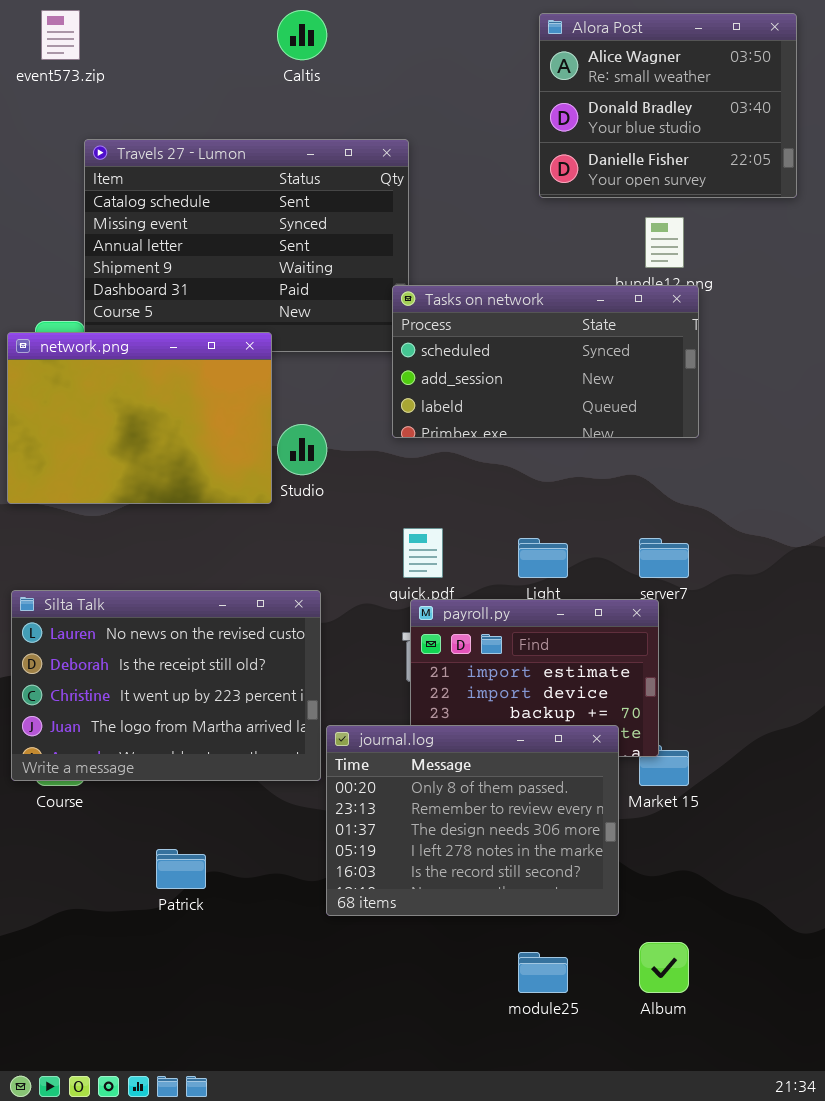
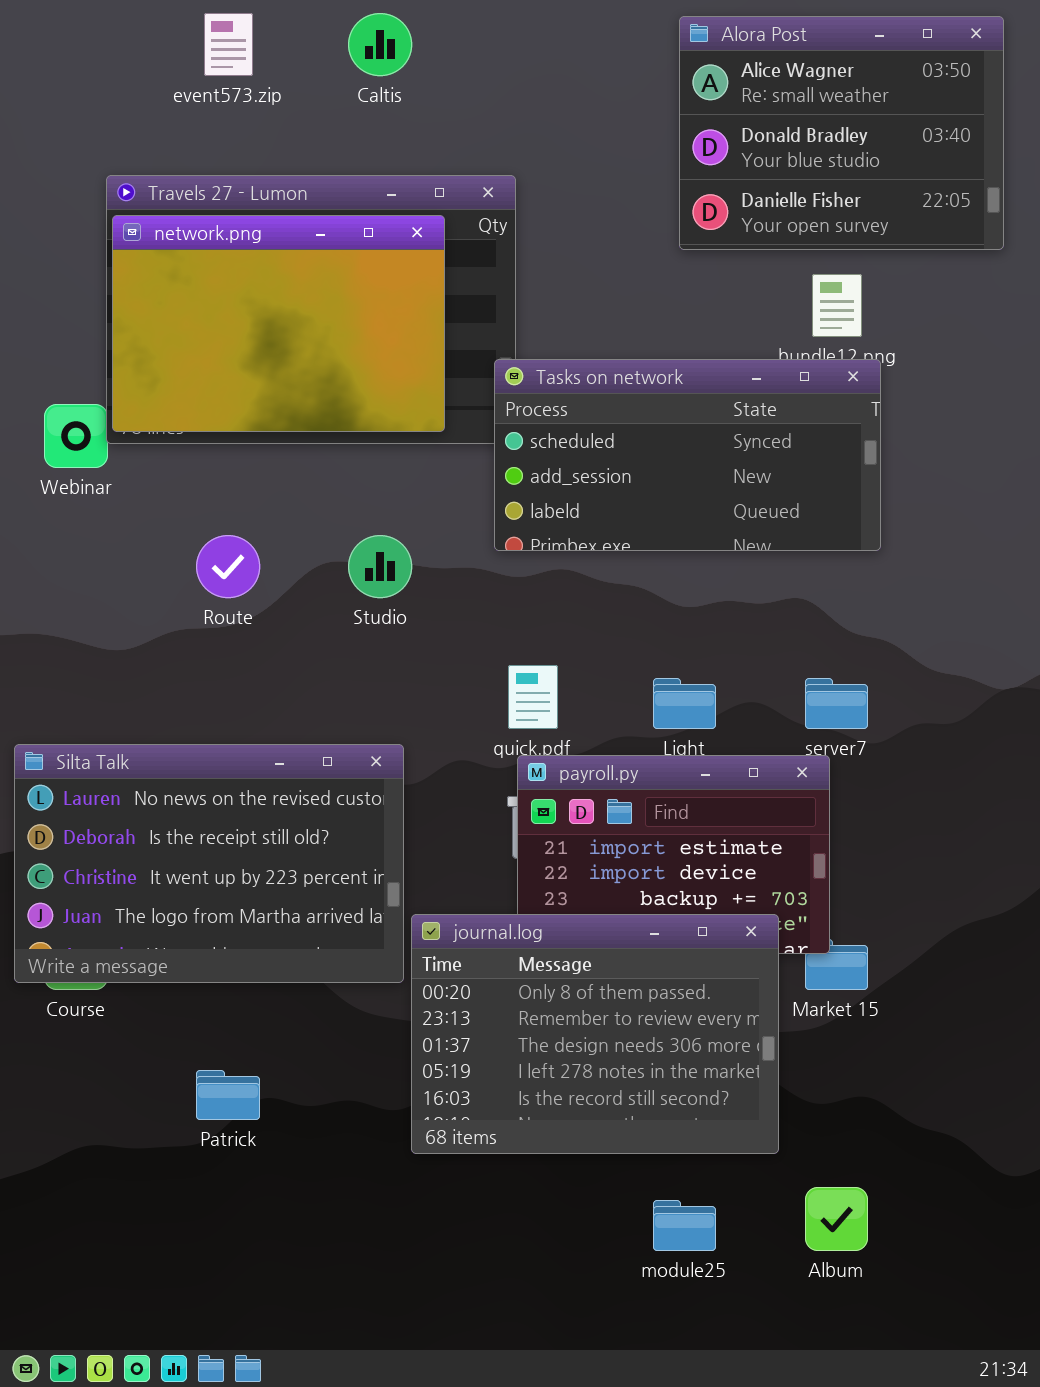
event573.zip: [41,10,80,60] -> [204,13,253,76], moved
network.png: [7,332,272,504] -> [112,215,445,432], moved

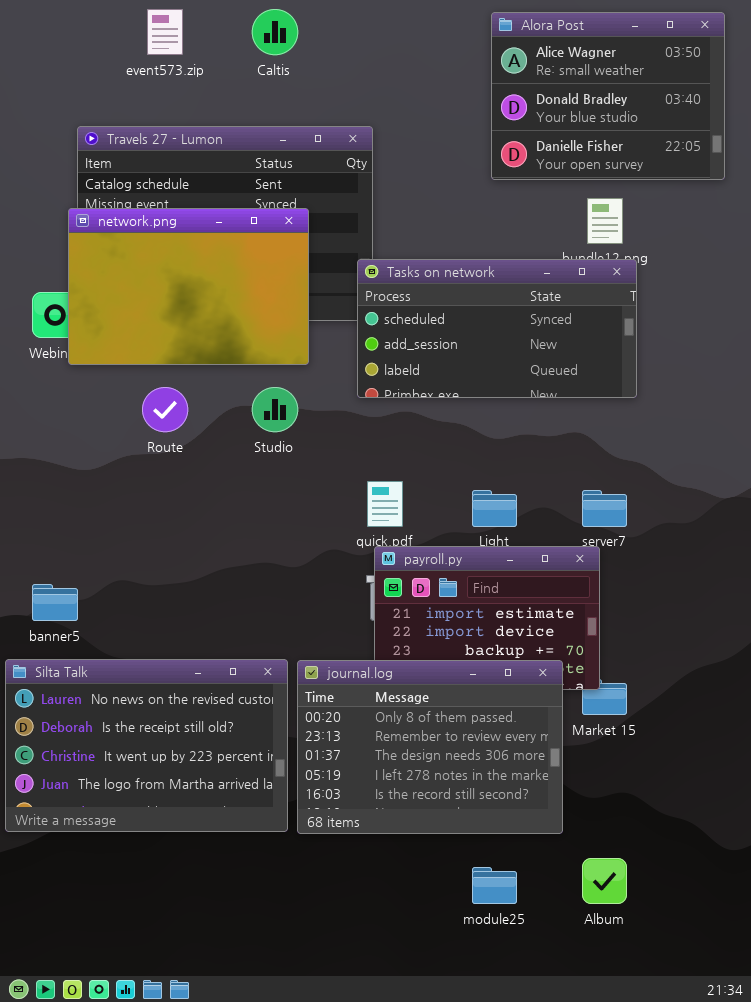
network.png: [112,215,445,432] -> [68,208,309,365], moved
Silta Talk: [14,744,404,983] -> [5,659,288,832], moved

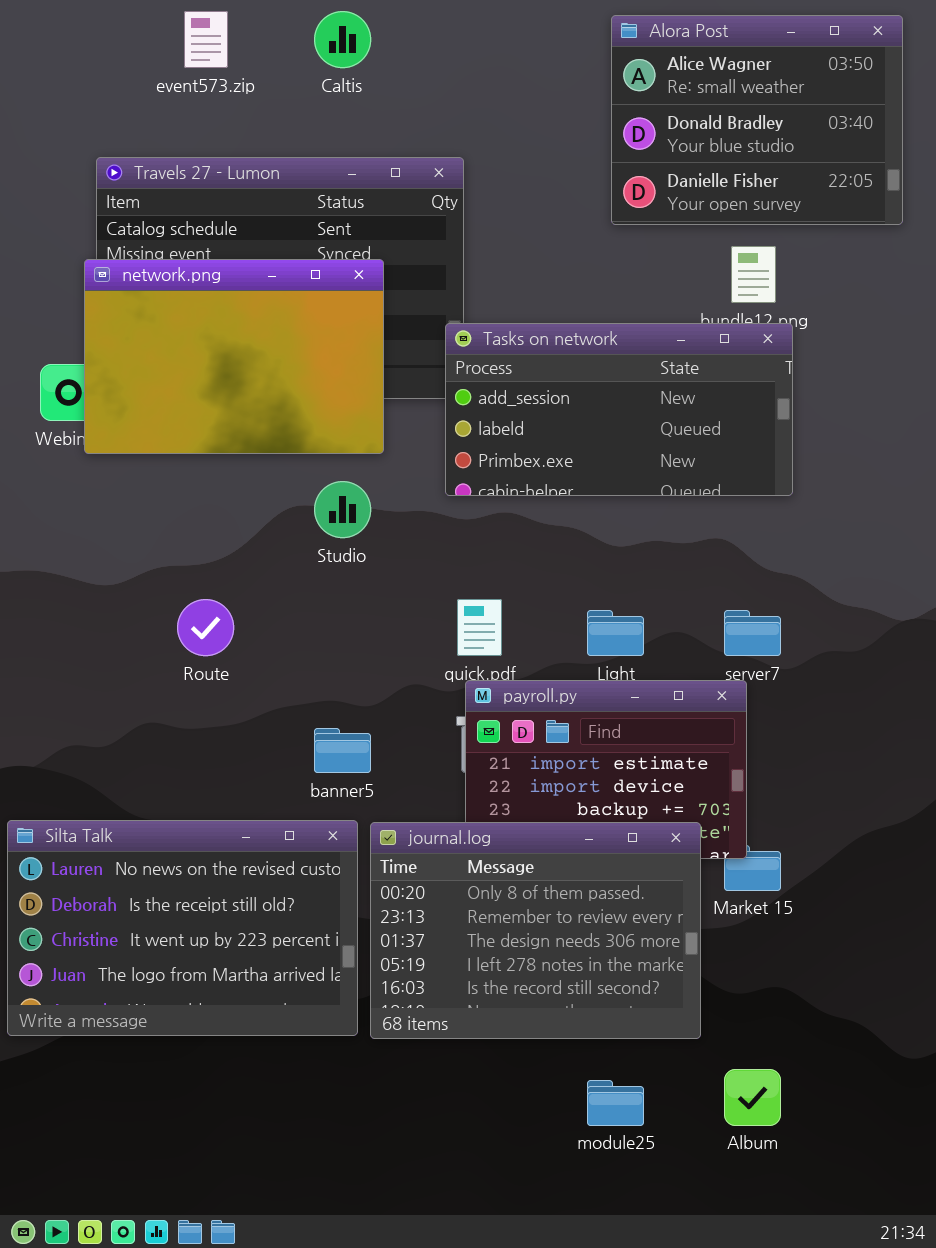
Tasks on network: [357,259,637,398] -> [445,323,793,496], scrolled down 1 row
Route: [142,387,188,432] -> [177,599,234,656], moved
banner5: [32,584,78,621] -> [314,728,371,773], moved

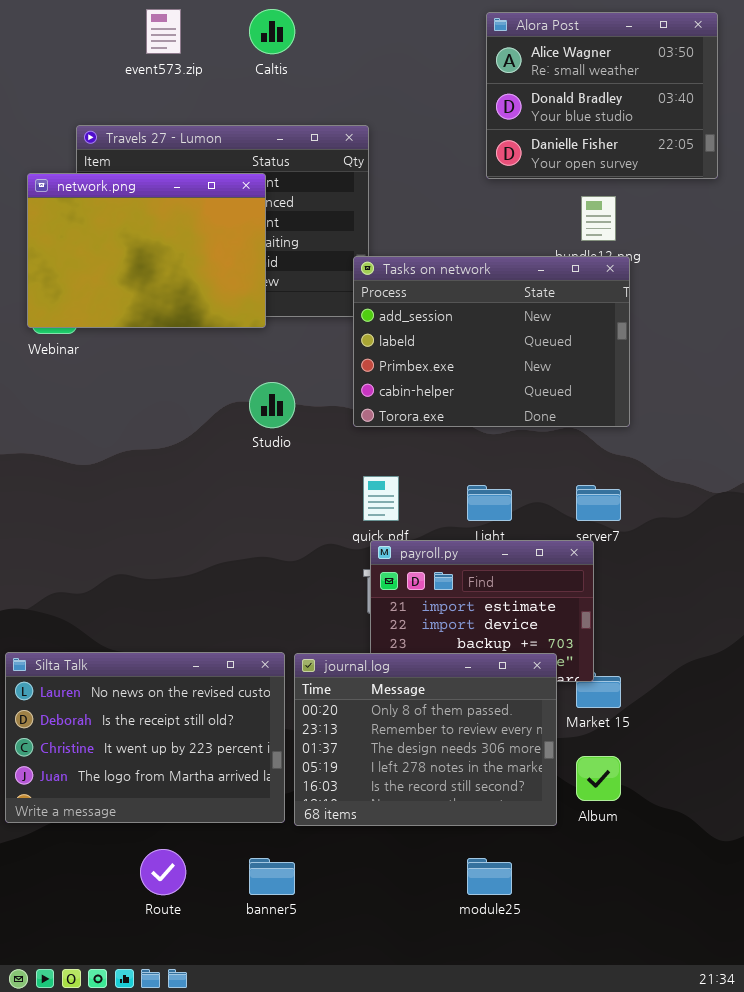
network.png: [84,259,384,454] -> [27,173,266,328], moved
Tasks on network: [445,323,793,496] -> [353,256,630,427], resized
Route: [177,599,234,656] -> [140,849,186,895], moved
banner5: [314,728,371,773] -> [249,858,295,895], moved
Album: [724,1069,781,1126] -> [576,756,621,801], moved

